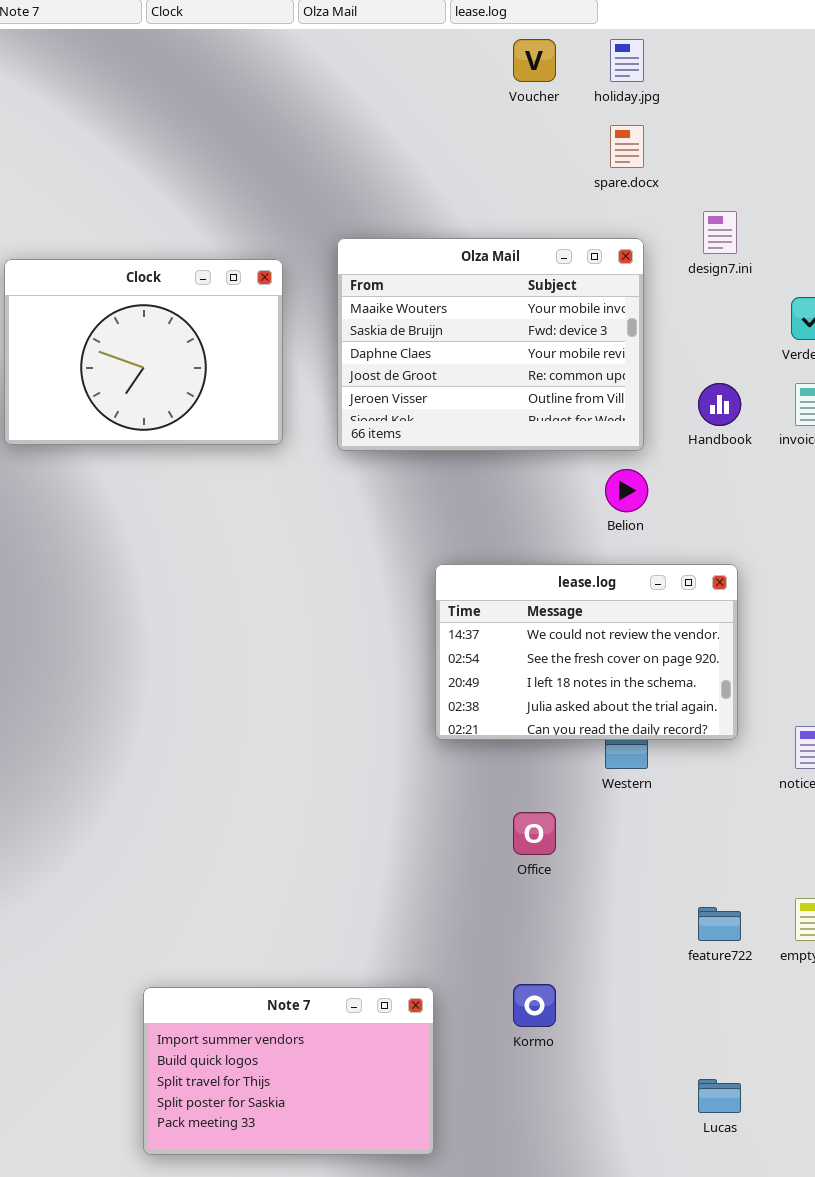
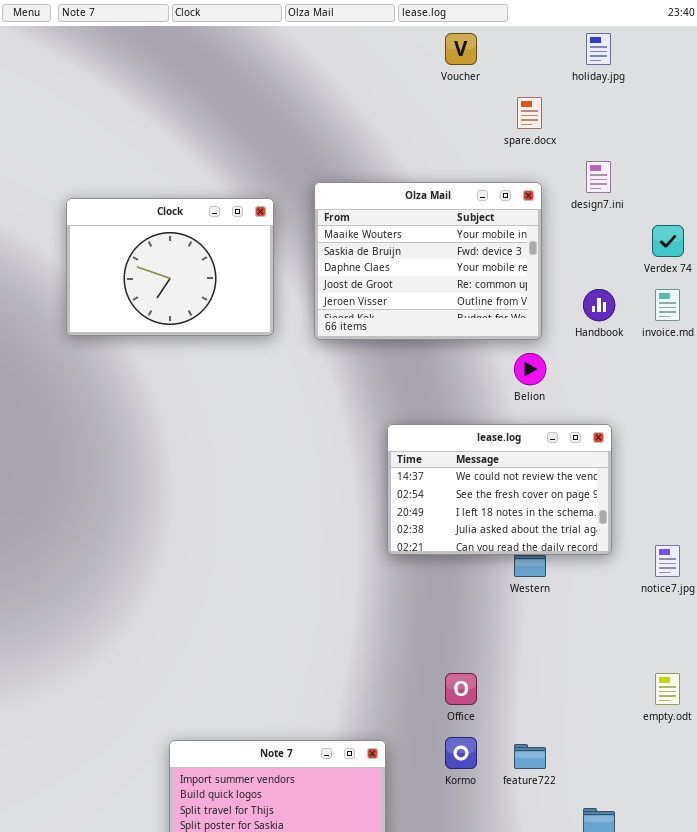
holiday.jpg: [610,39,644,82] -> [586,33,611,65], moved
Office: [513,812,556,855] -> [445,673,477,705], moved
feature722: [698,907,741,941] -> [514,744,546,769], moved

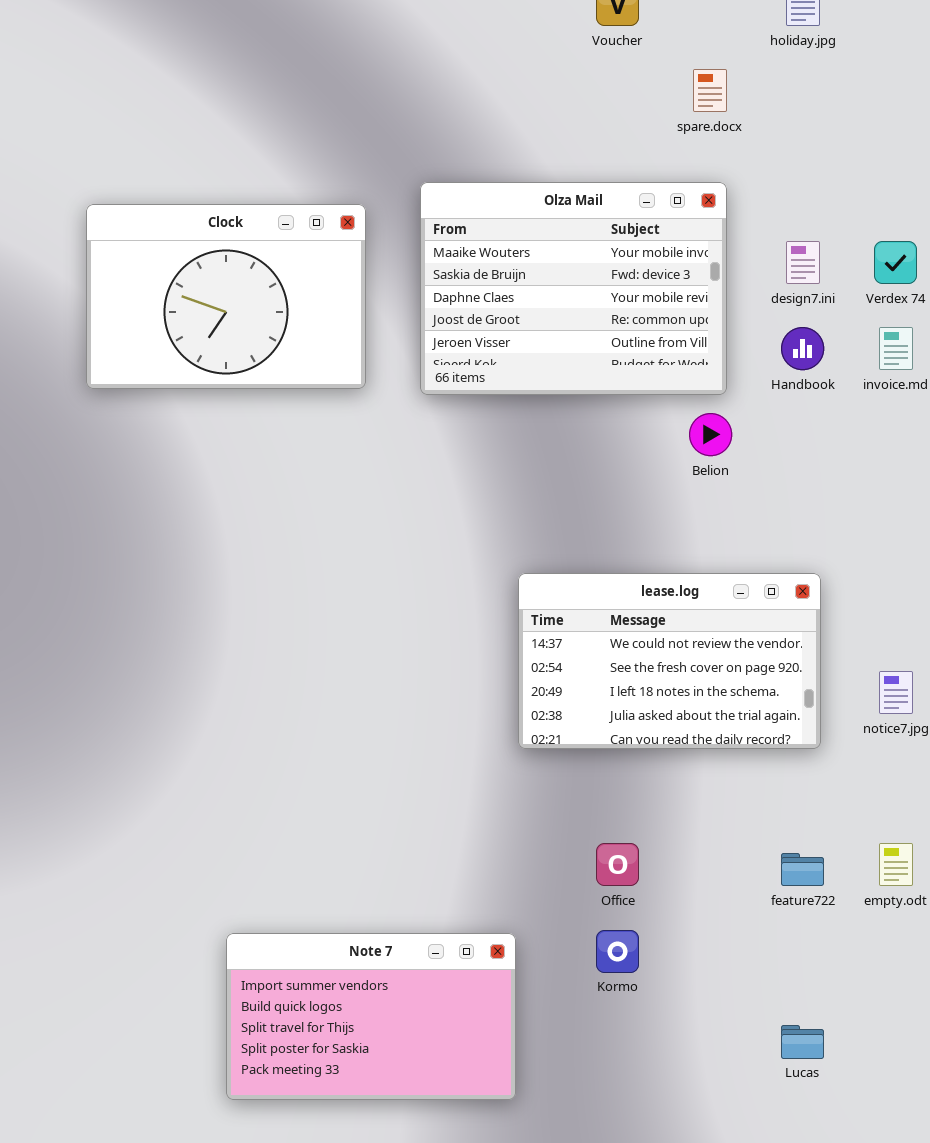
design7.ini: [586,161,611,193] -> [786,241,820,284], moved
lease.log: [387,424,612,555] -> [518,573,821,749], moved
feature722: [514,744,546,769] -> [781,853,824,886], moved

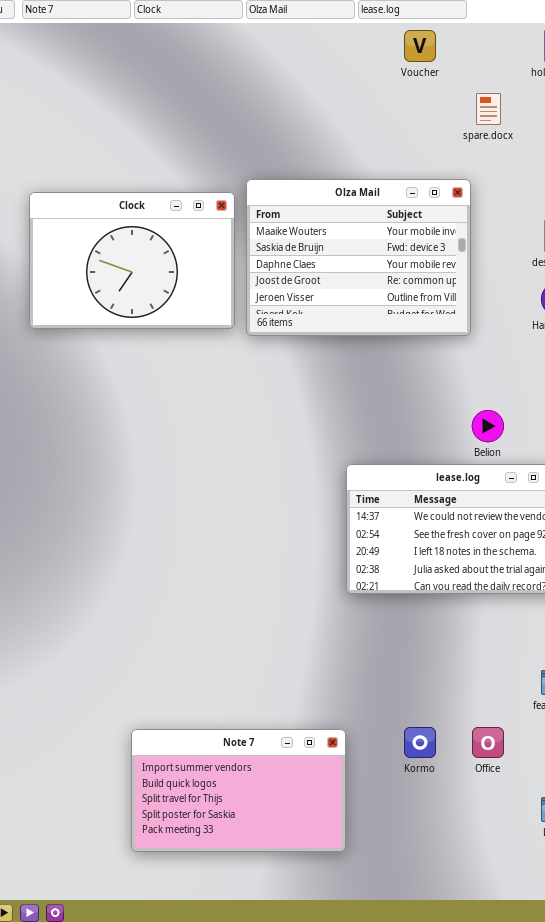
Olza Mail: [420,182,727,395] -> [246,179,471,336], moved
Belion: [689,413,732,456] -> [472,410,504,442], moved
Office: [596,843,639,886] -> [472,727,504,758], moved

